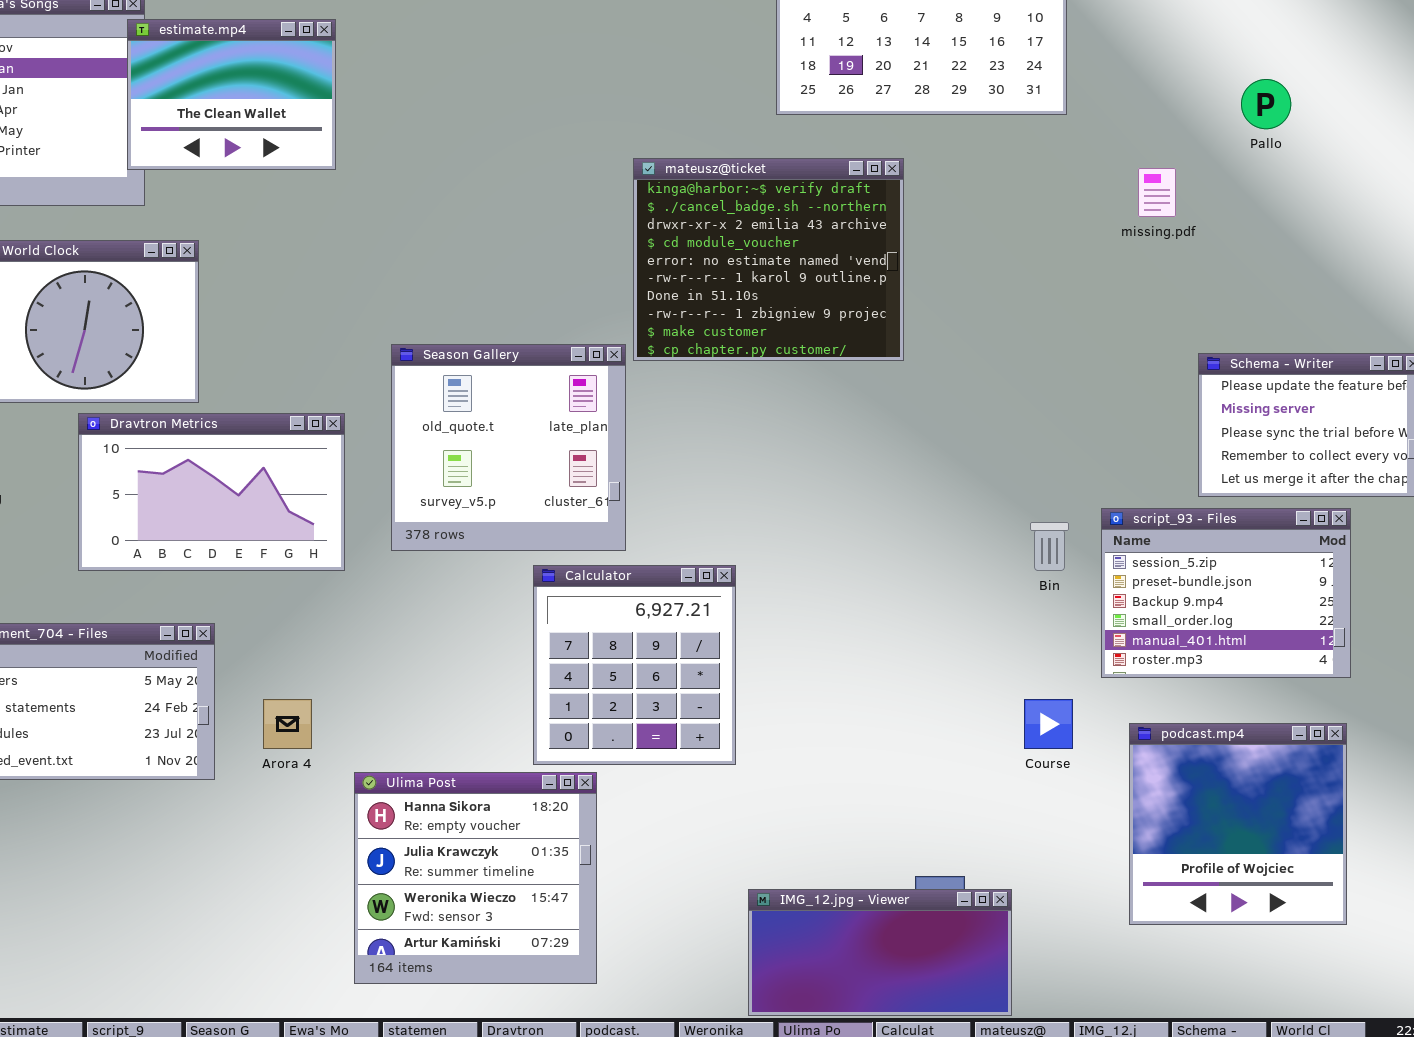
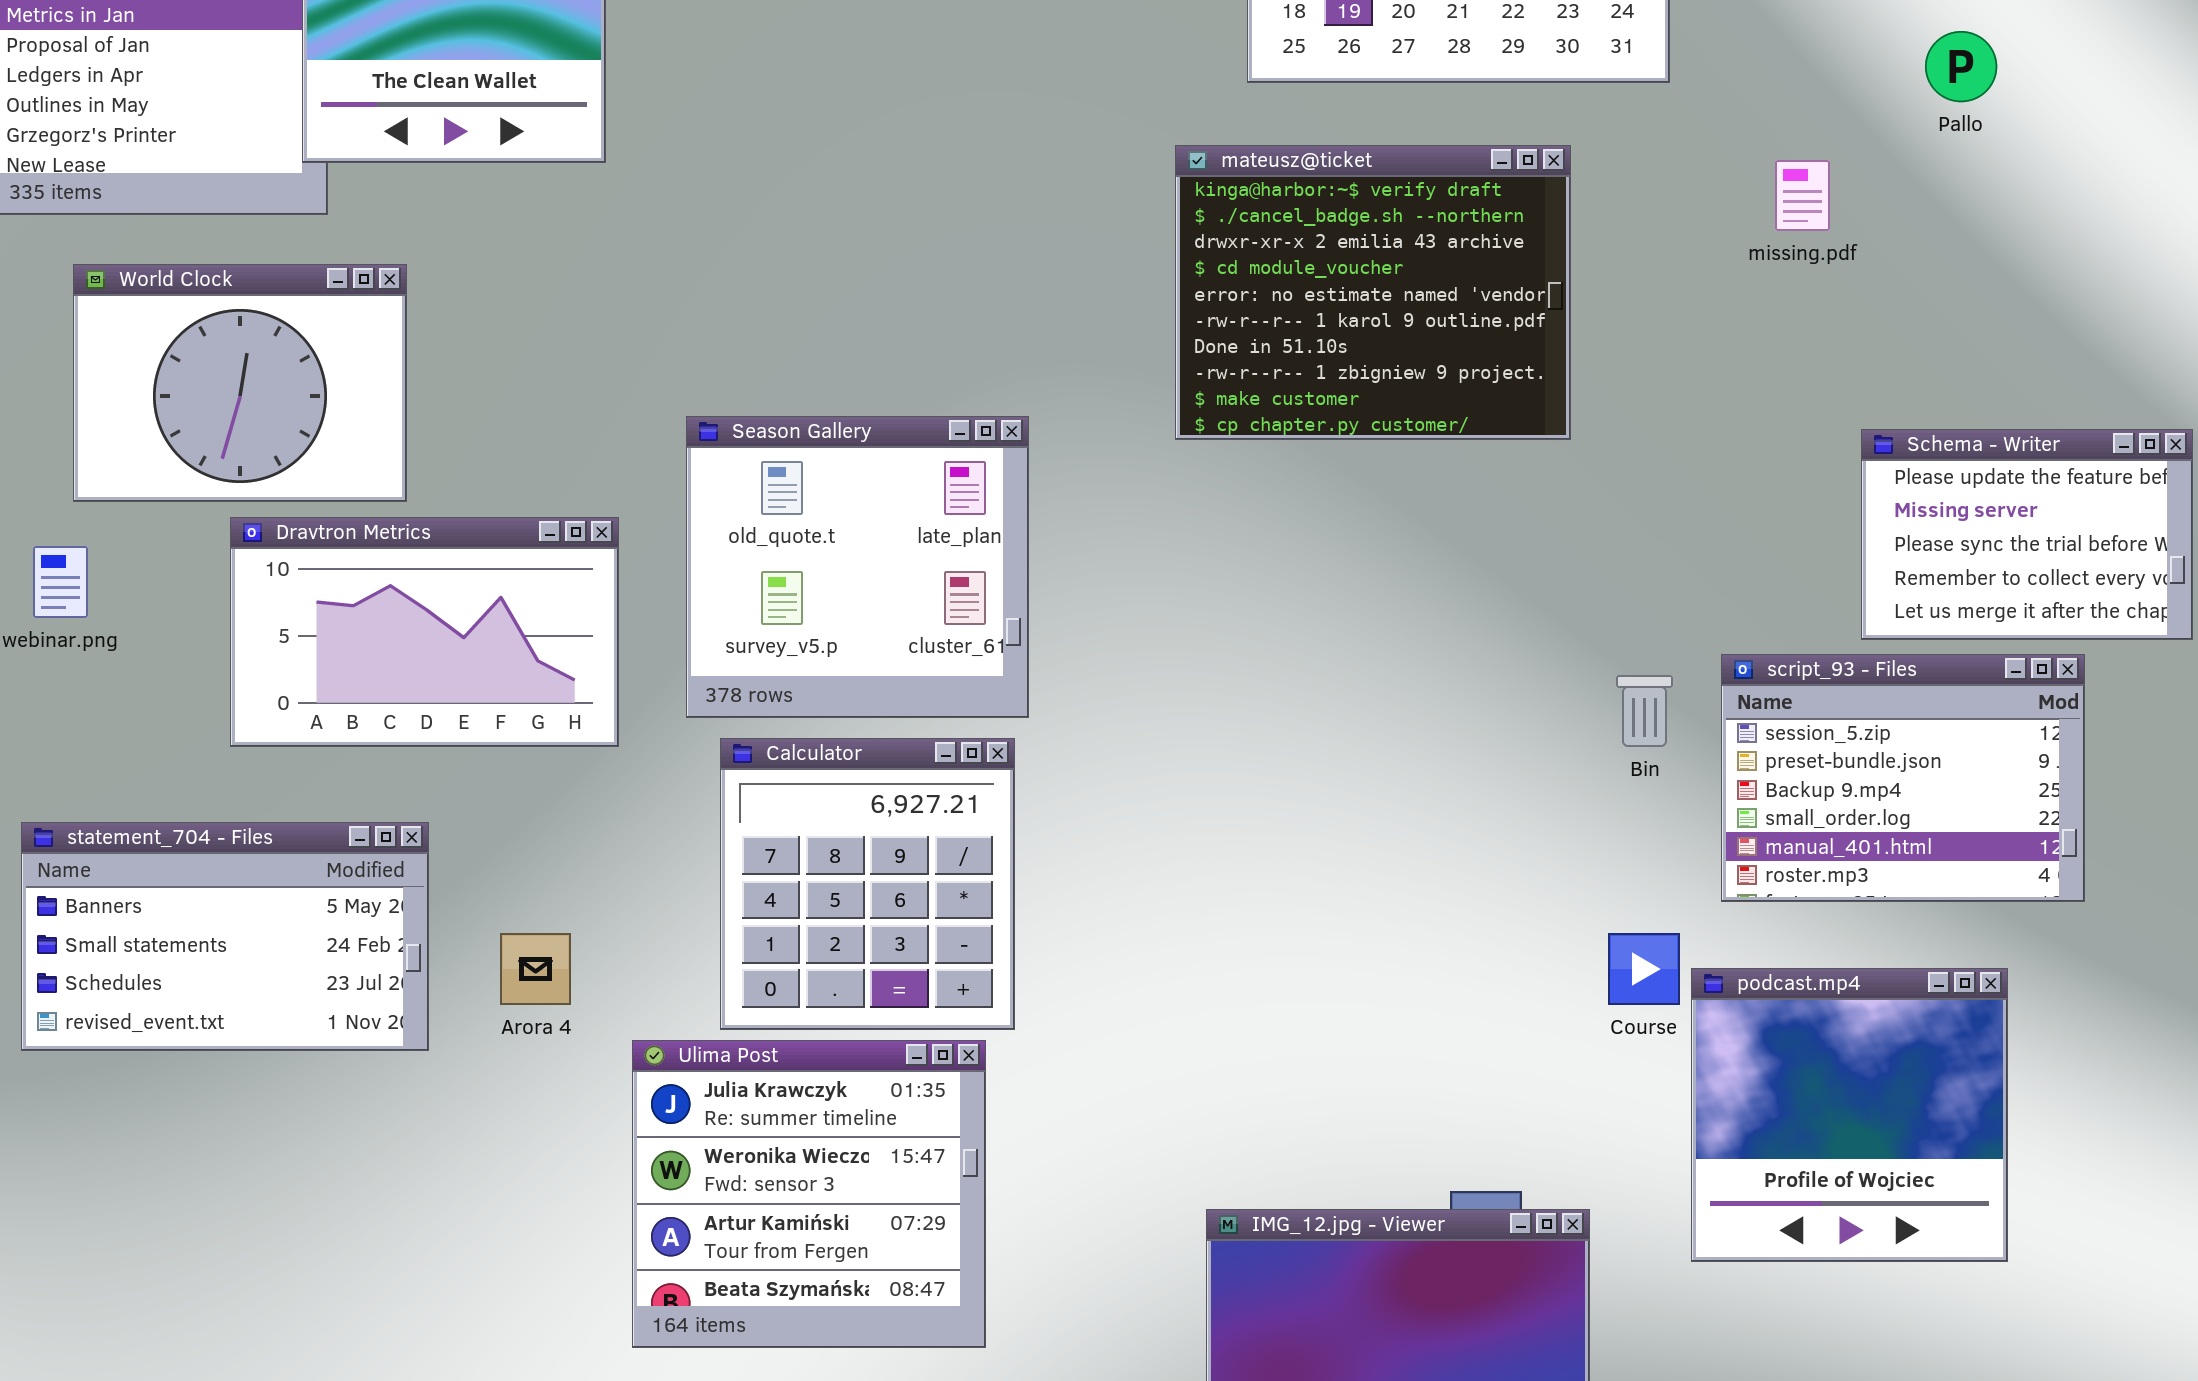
mateusz@ticket: [633,158,904,361] -> [1175,145,1571,440], moved
Calculator: [533,565,736,765] -> [720,738,1015,1030], moved
podcast.mp4: [1129,723,1347,925] -> [1691,968,2008,1262], moved
Ulima Post: [354,772,597,984] -> [632,1040,986,1348], scrolled down 1 row

